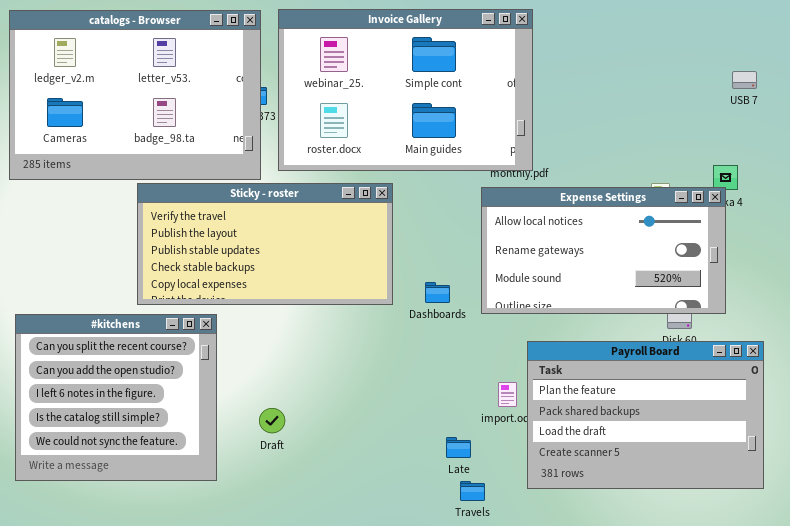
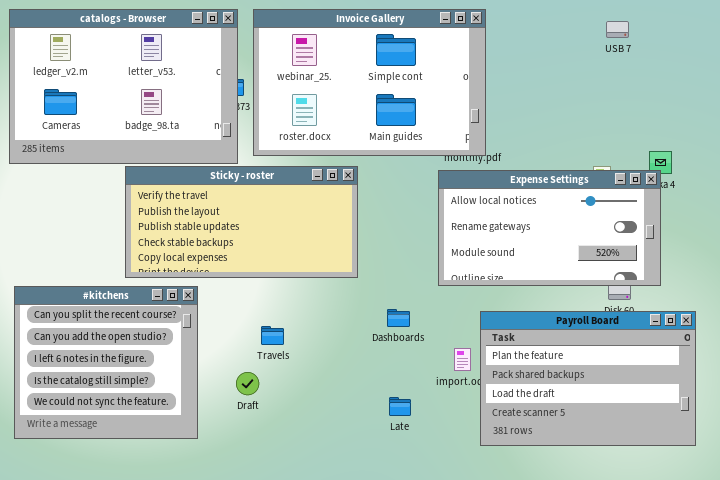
USB 7: [732,71,757,89] -> [606,21,629,38], moved
Dashboards: [425,282,450,303] -> [387,309,410,327], moved
Late: [446,437,471,458] -> [389,397,411,416], moved
Travels: [460,481,485,501] -> [261,326,284,345], moved

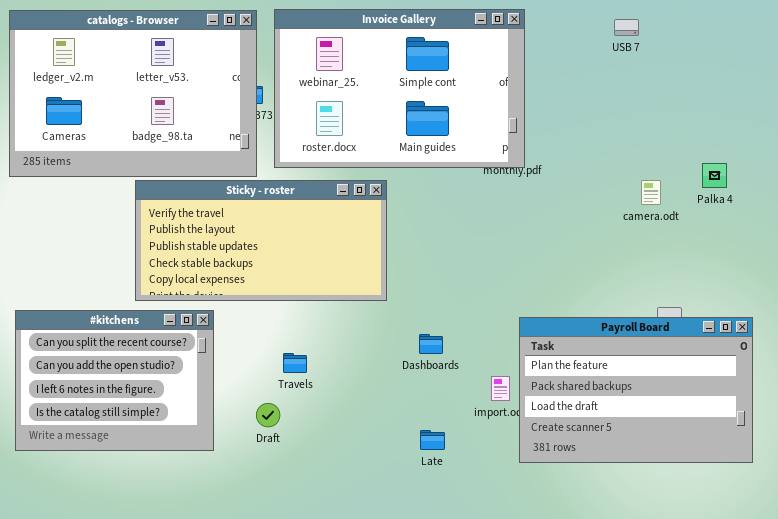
USB 7: [606,21,629,38] -> [614,19,639,36], moved
Expense Settings: [438,170,661,286] -> none, closed
#kitchens: [14,286,198,439] -> [15,310,214,451], resized
Payroll Board: [480,311,696,446] -> [519,317,753,463], moved

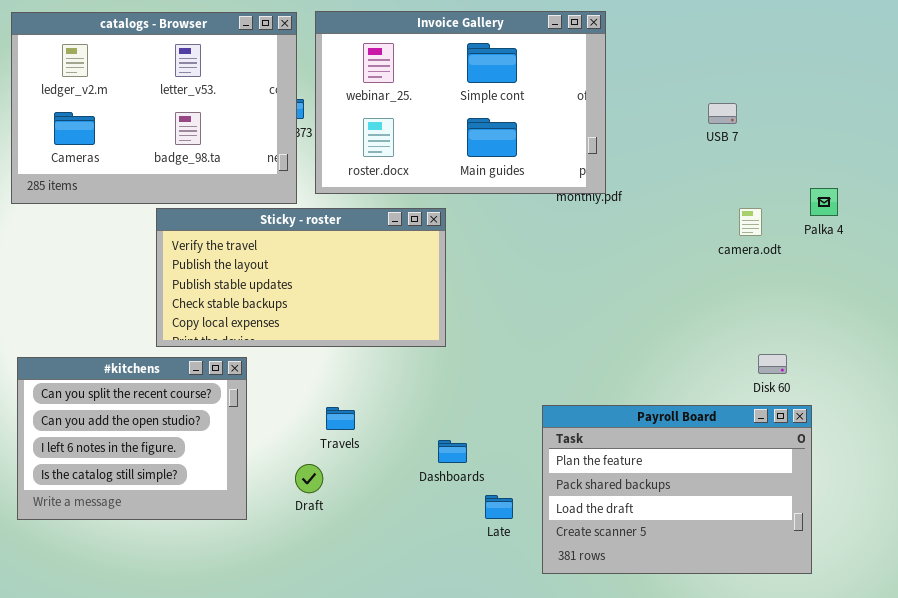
USB 7: [614,19,639,36] -> [708,103,737,124], moved
Payroll Board: [519,317,753,463] -> [542,405,812,574], moved
Dashboards: [419,334,443,354] -> [438,440,467,463], moved

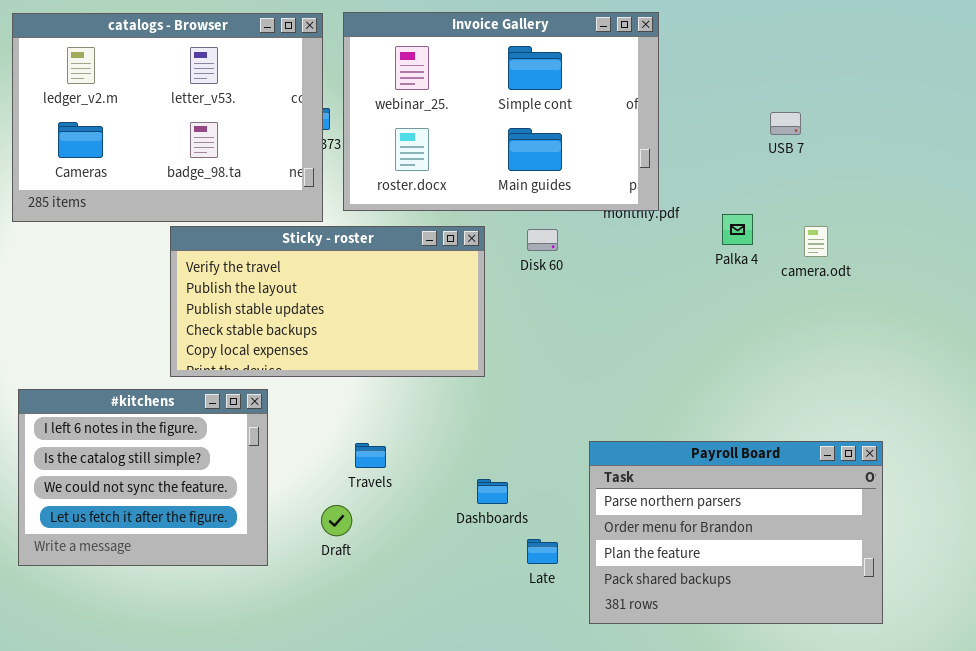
Palka 4: [810,188,838,216] -> [722,214,753,245], moved
Disk 60: [758,354,787,374] -> [527,229,558,251], moved
#kitchens: [17,357,247,520] -> [18,389,268,566], scrolled down 2 rows
Payroll Board: [542,405,812,574] -> [589,441,883,624], scrolled up 2 rows

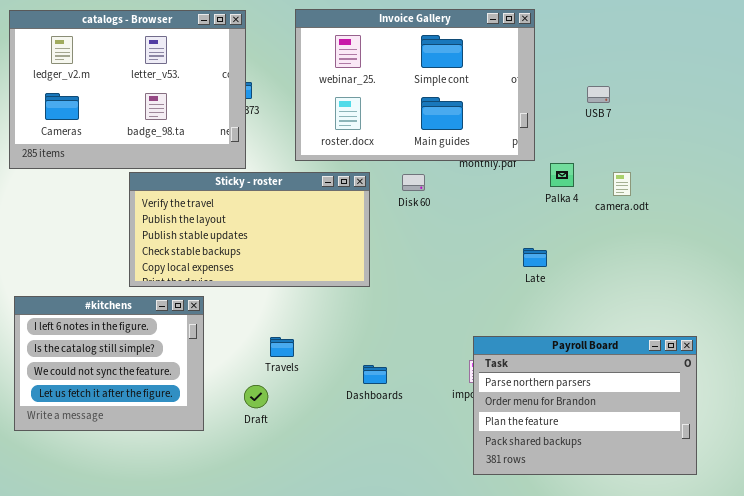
Invoice Gallery: [343,12,659,211] -> [295,9,535,161], moved
Payroll Board: [589,441,883,624] -> [473,336,697,475], moved
Late: [527,539,558,564] -> [523,248,547,267], moved

